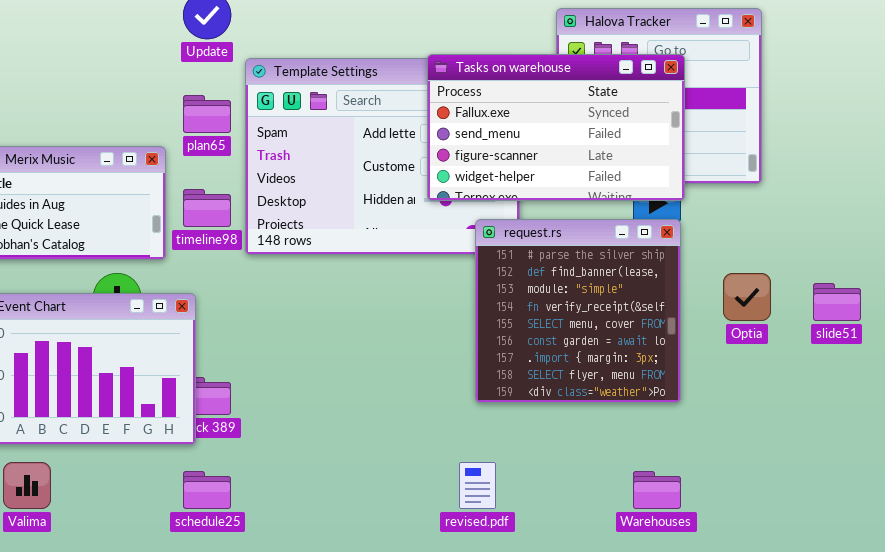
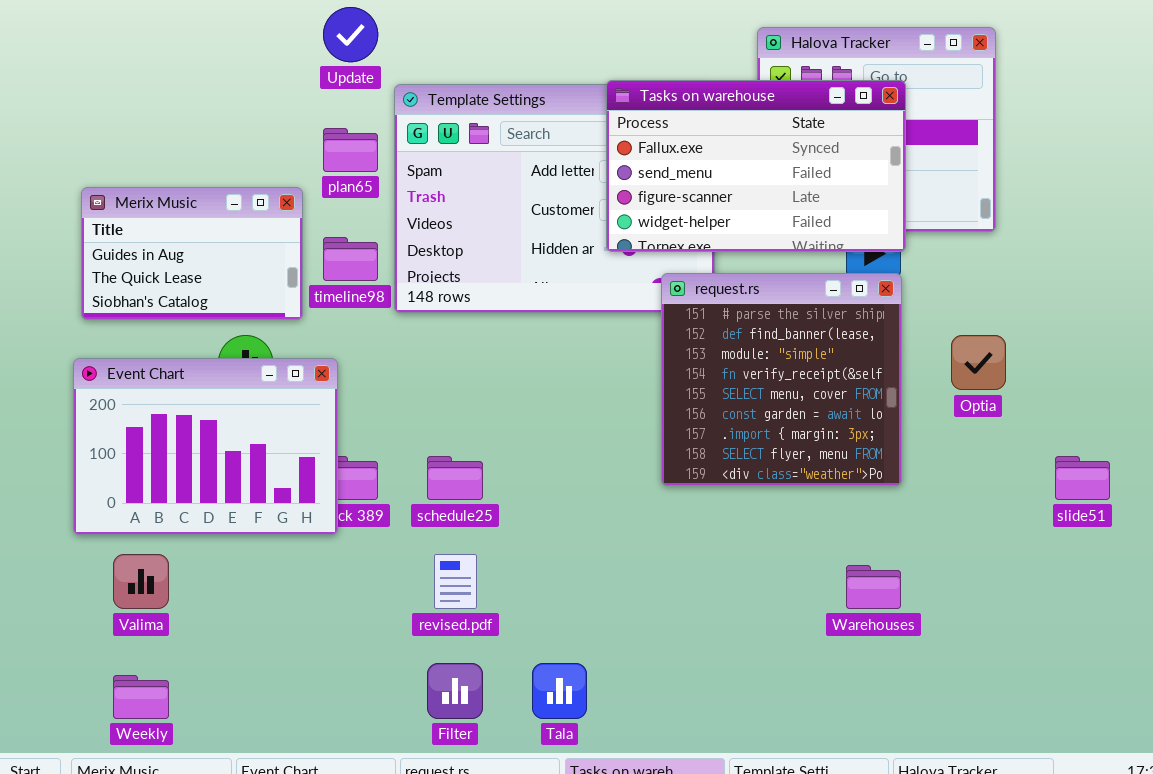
slide51: [813,283,861,321] -> [1055,456,1110,500], moved
revised.pdf: [459,462,496,509] -> [434,554,477,609], moved
schedule25: [183,471,231,509] -> [427,456,483,500], moved

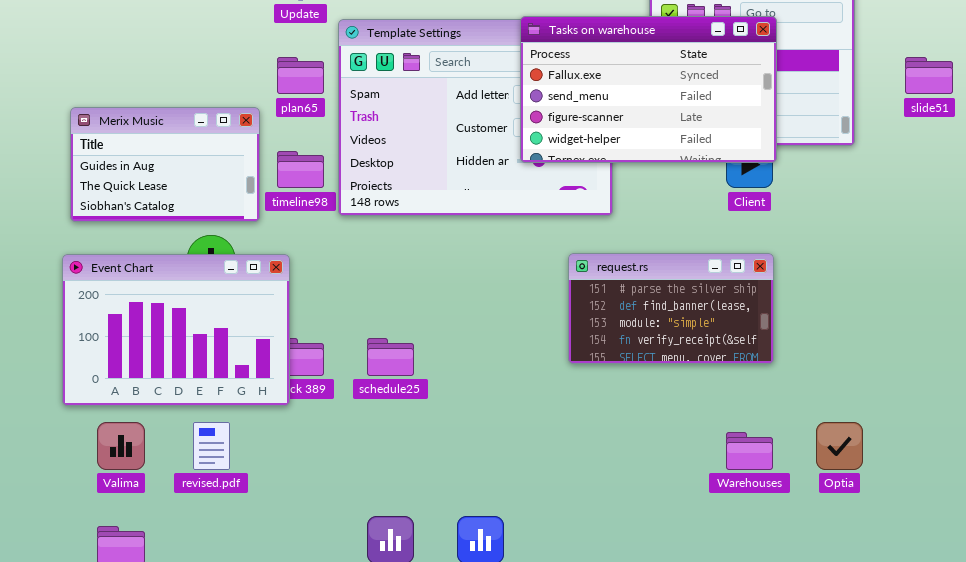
request.rs: [661,273,902,486] -> [568,253,774,364], resized
Optia: [951,335,1006,390] -> [816,422,863,470], moved
slide51: [1055,456,1110,500] -> [905,57,953,94], moved
revised.pdf: [434,554,477,609] -> [193,422,230,470], moved

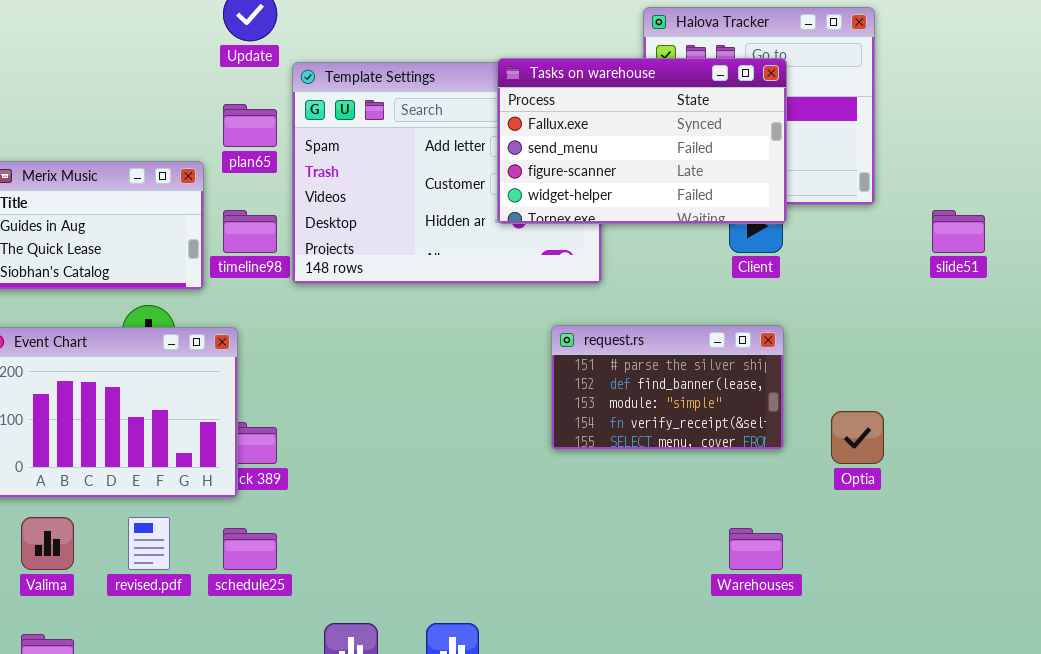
slide51: [905,57,953,94] -> [932,210,985,253], moved
schedule25: [367,338,414,376] -> [223,528,277,570], moved
Optia: [816,422,863,470] -> [831,411,884,464], moved

